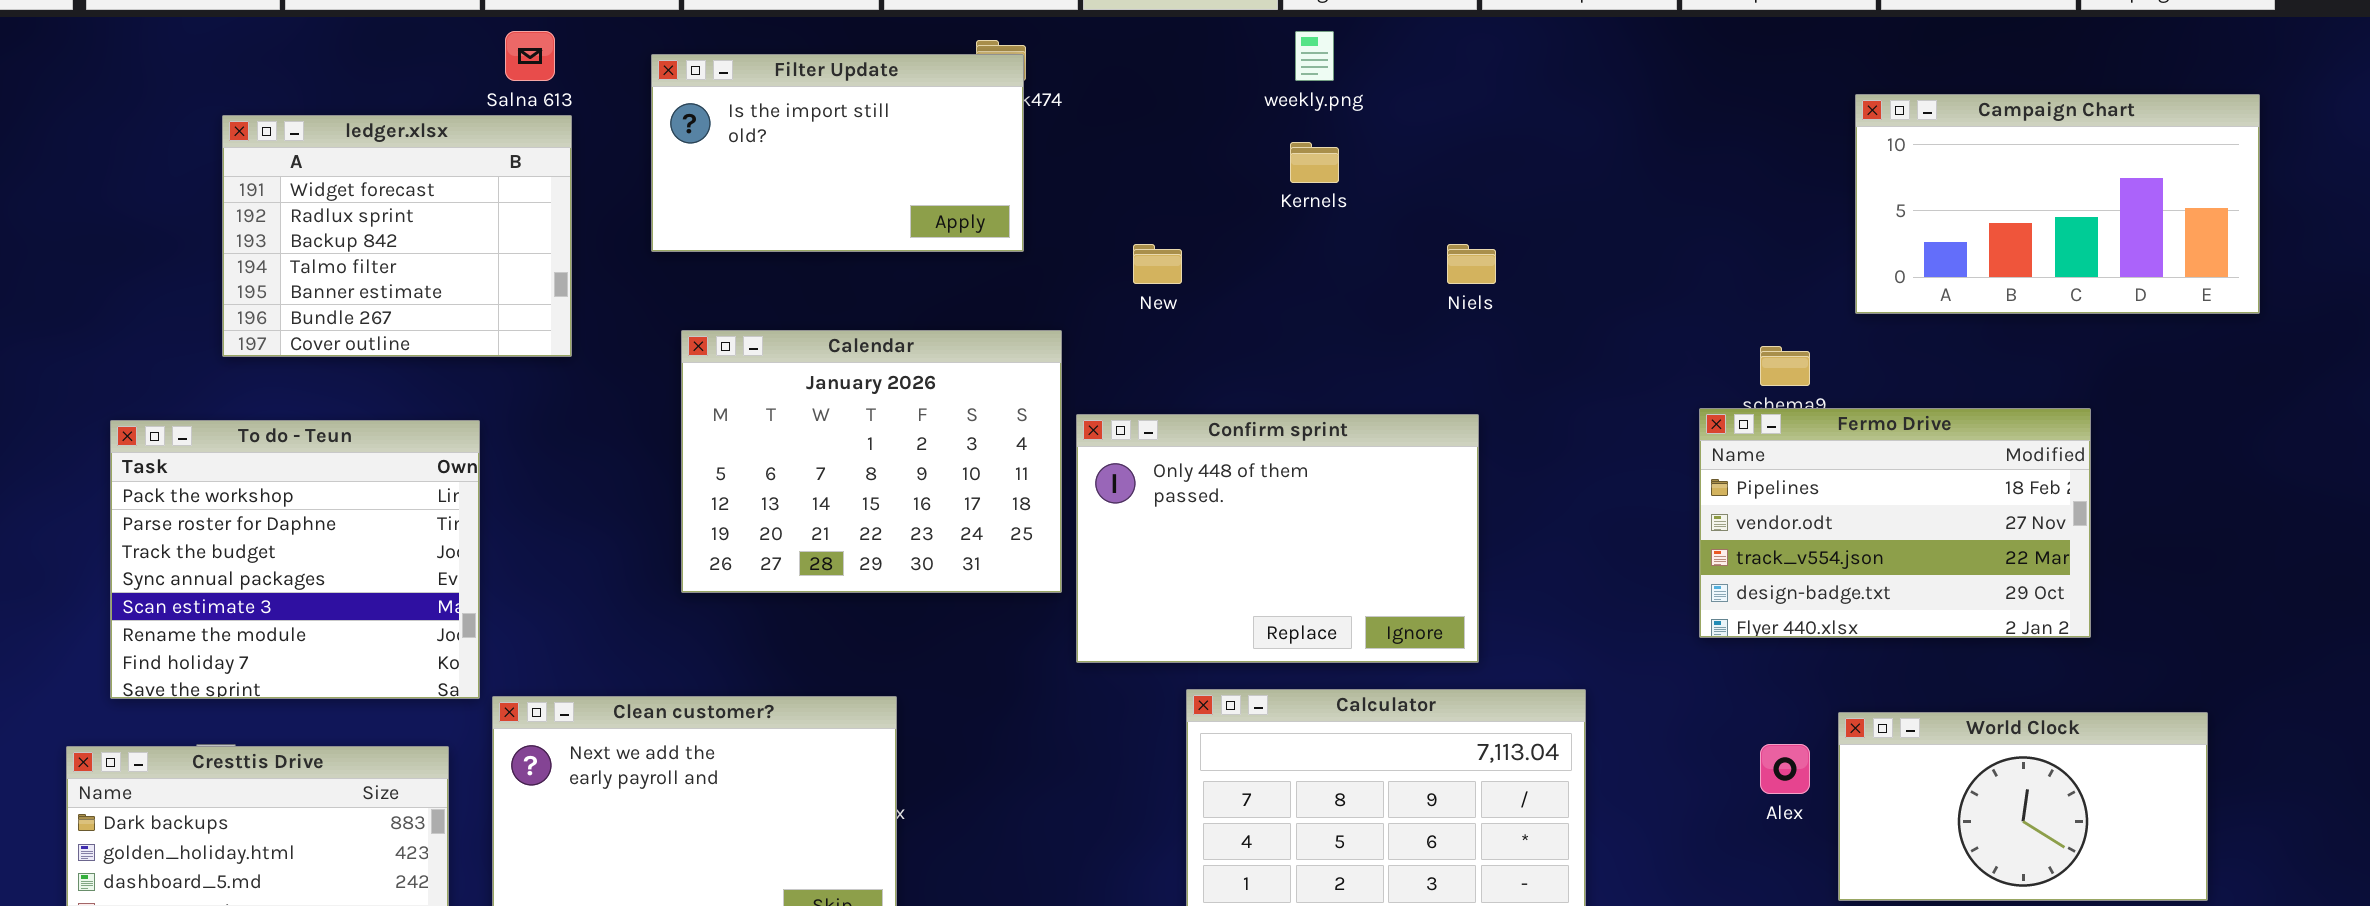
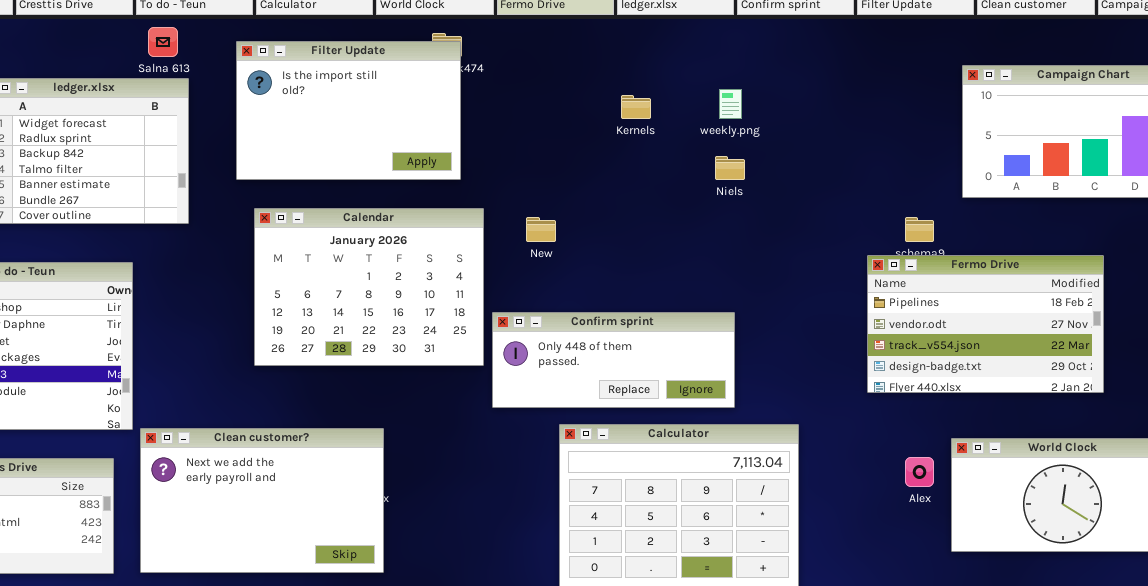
weekly.png: [1295,31,1334,81] -> [719,89,742,119], moved
Filter Update: [651,54,1024,252] -> [236,41,461,180], resized
New: [1133,244,1182,284] -> [526,217,556,242], moved
Confirm sprint: [1076,414,1479,663] -> [492,312,735,408], resized

